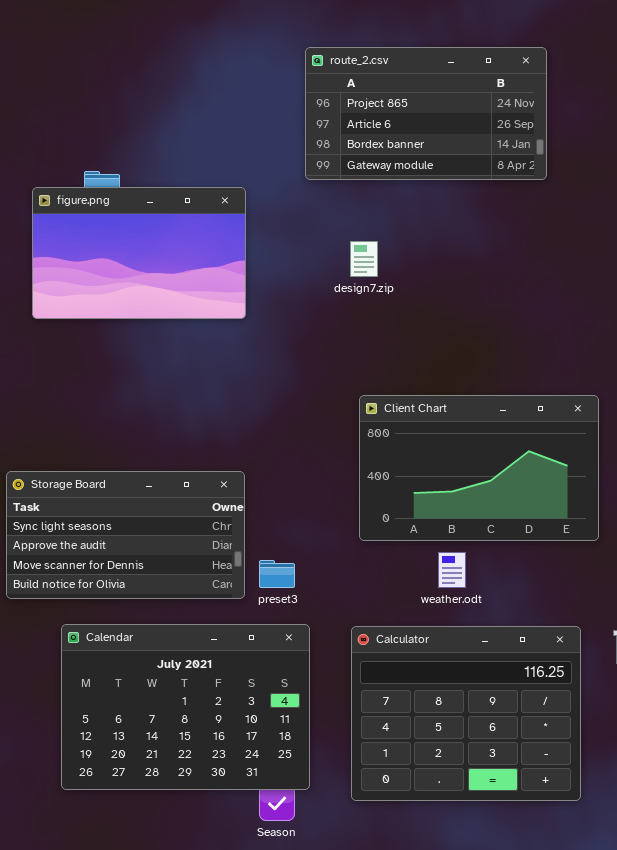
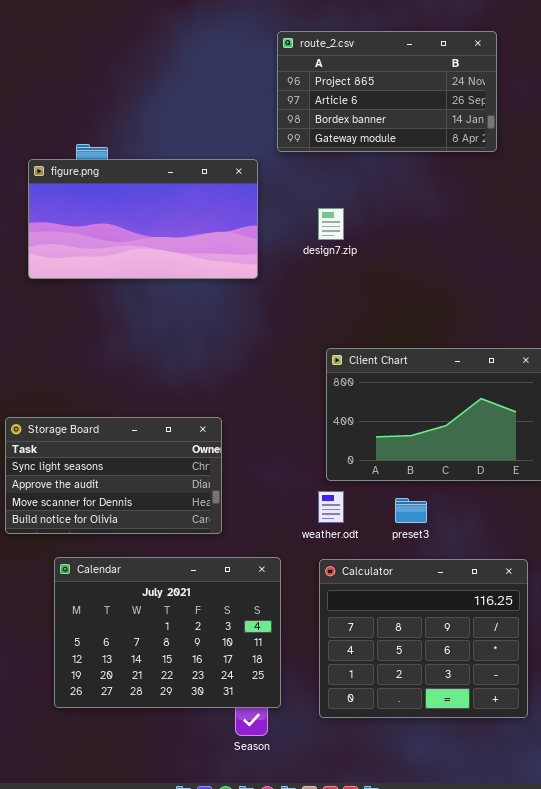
figure.png: [32,187,246,319] -> [28,159,258,279], resized
weather.odt: [438,552,466,588] -> [318,491,344,523], moved
preset3: [259,560,295,588] -> [395,498,427,523], moved

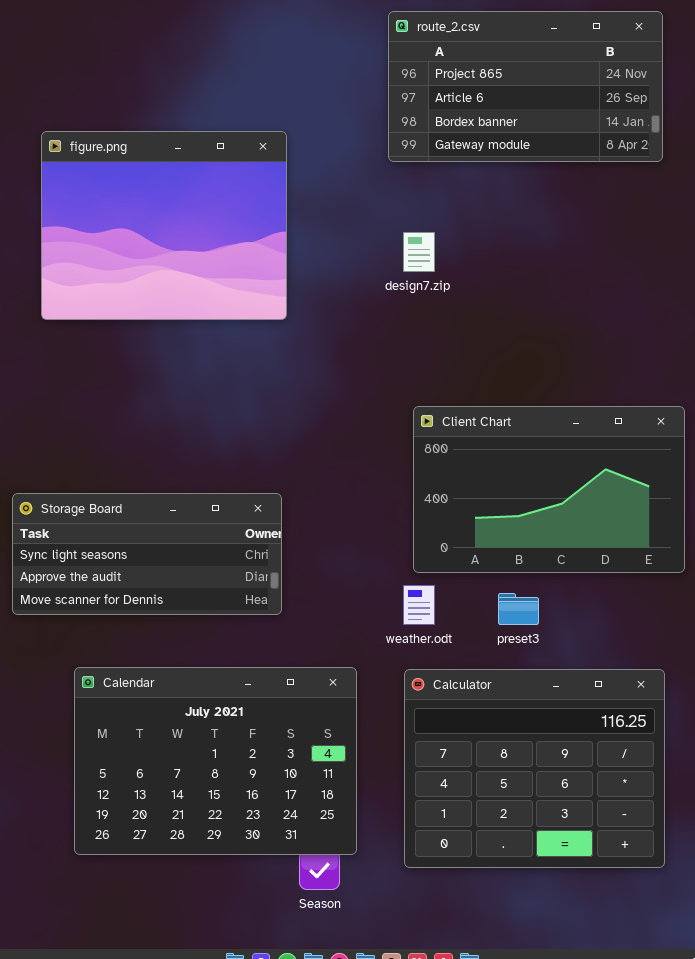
route_2.csv: [277,31,497,152] -> [388,11,663,162], moved
figure.png: [28,159,258,279] -> [41,131,287,320], resized
Storage Board: [5,417,222,534] -> [12,493,282,615], resized

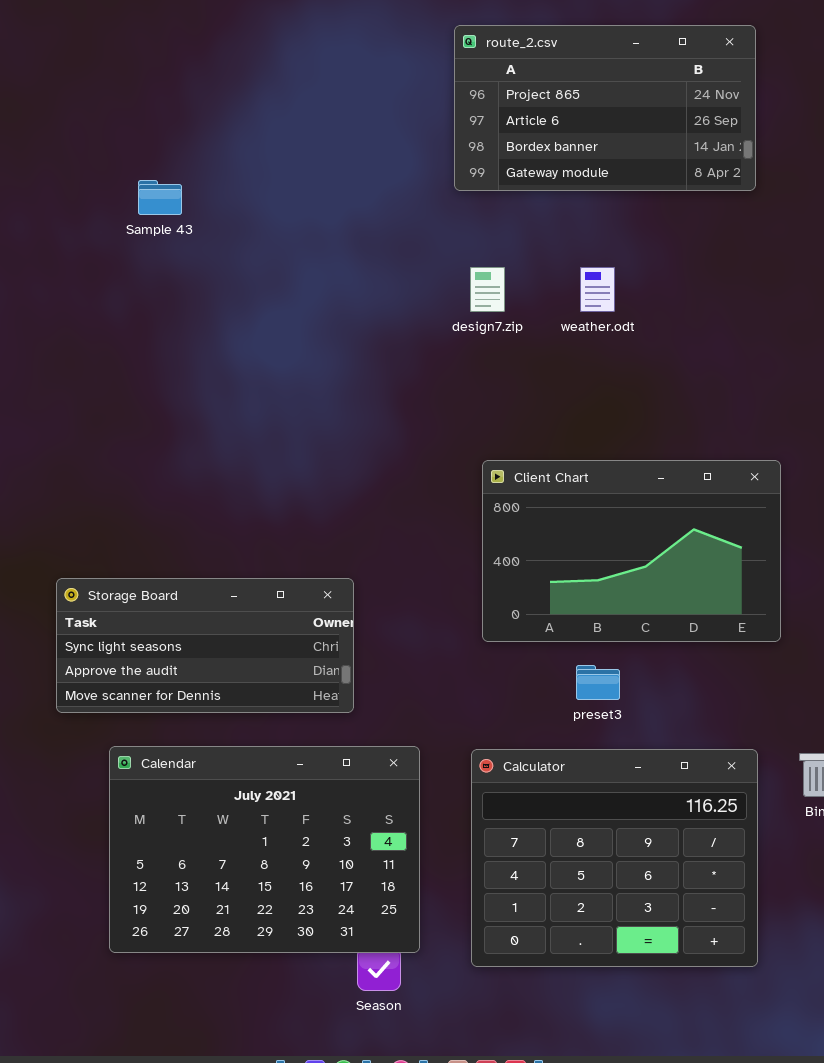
figure.png: [41,131,287,320] -> none, closed
Storage Board: [12,493,282,615] -> [56,578,354,713], moved
weather.odt: [403,585,435,625] -> [580,267,615,312], moved

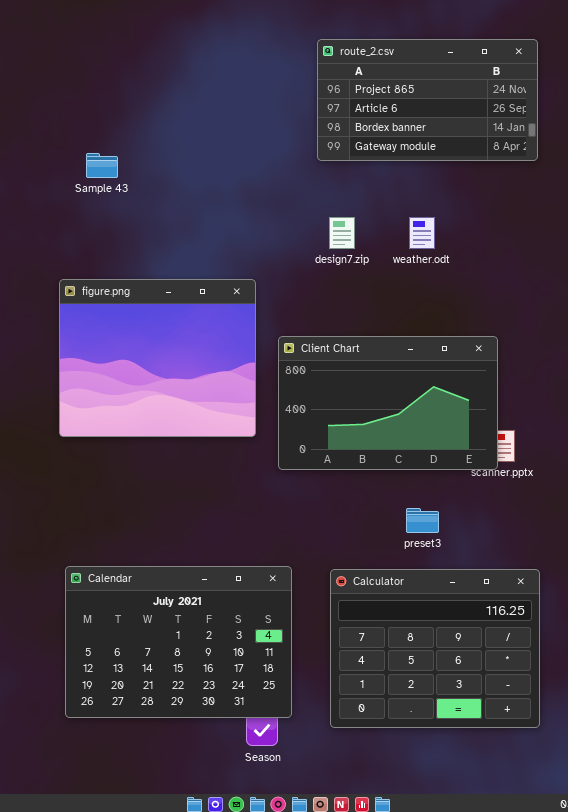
figure.png: none -> [59,279,256,437], opened
Client Chart: [482,460,781,642] -> [278,336,498,470], moved
Storage Board: [56,578,354,713] -> none, closed

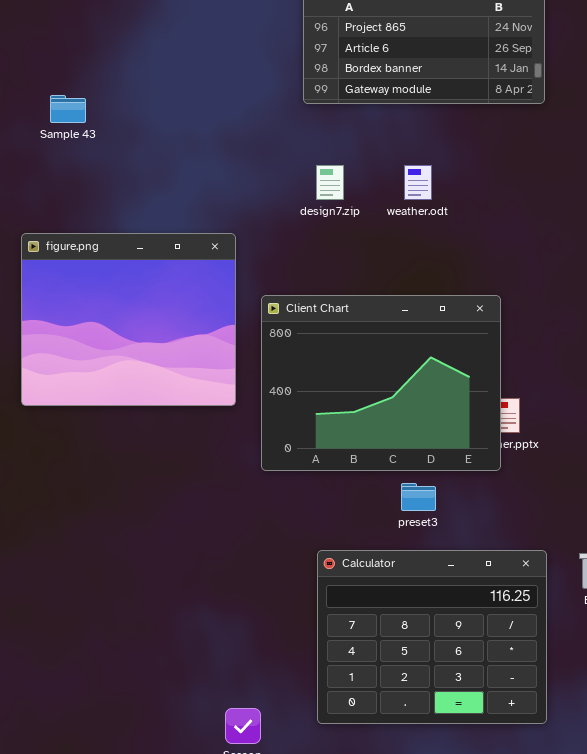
Client Chart: [278,336,498,470] -> [261,295,501,471], resized
Calendar: [65,566,292,718] -> none, closed

